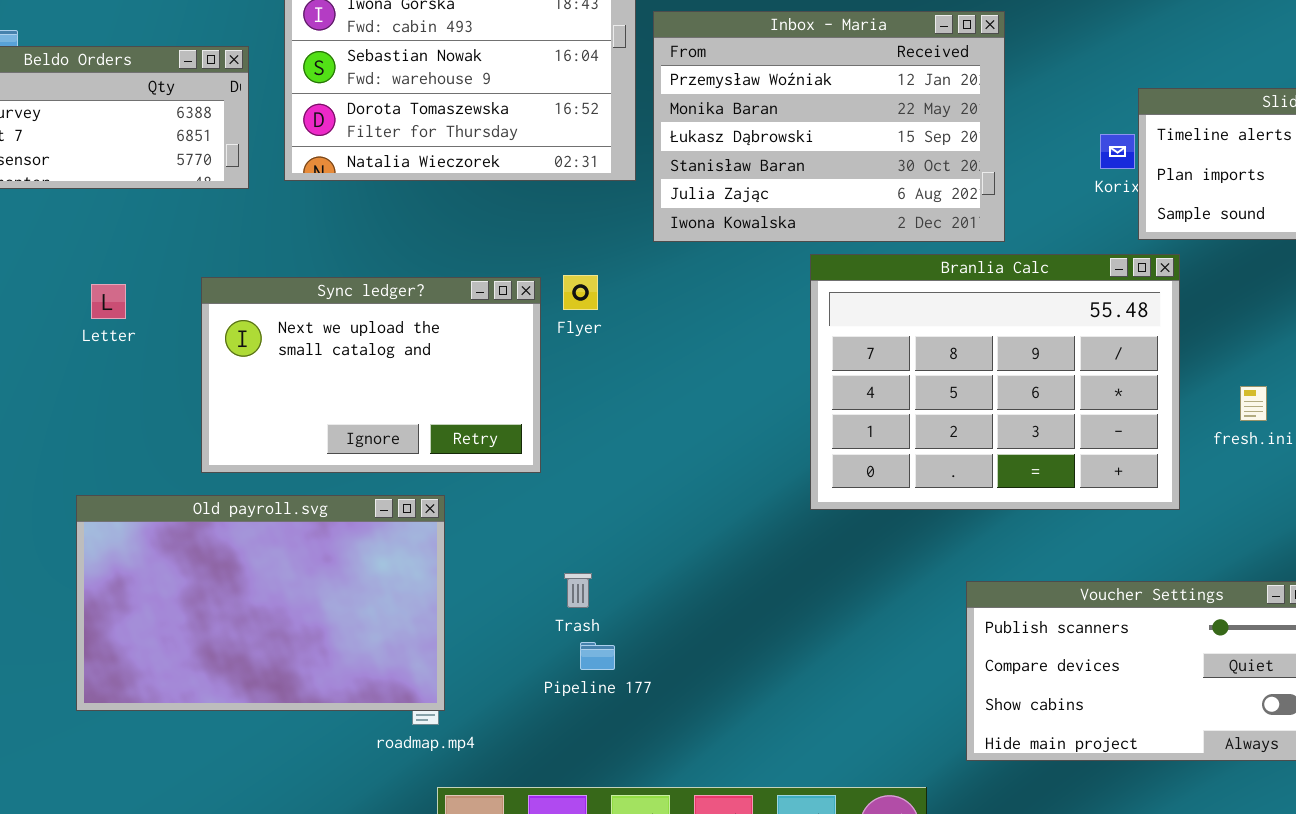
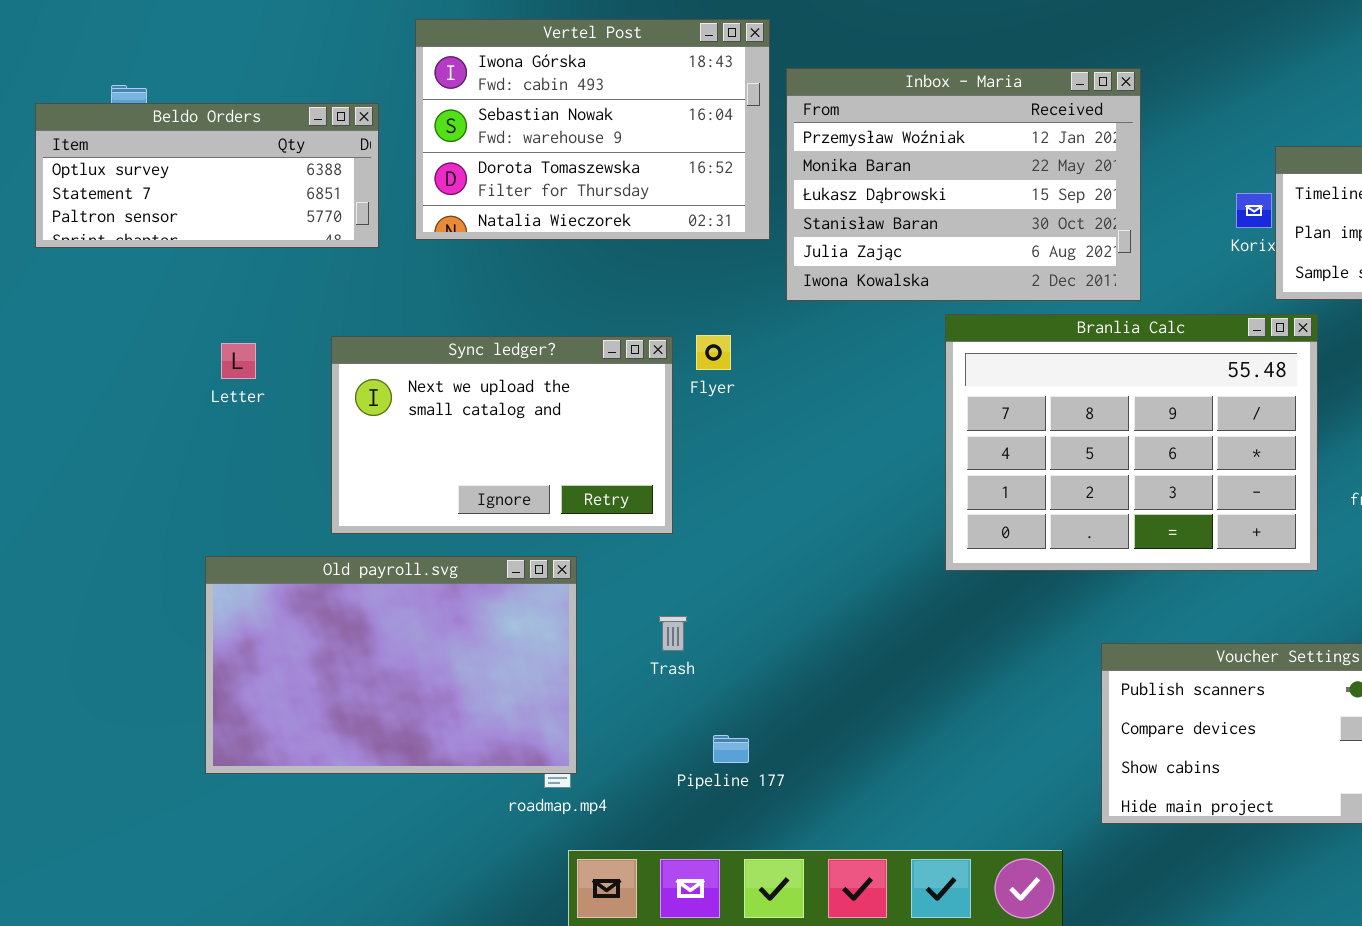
Trash: [564,573,592,608] -> [659,616,687,651], moved
Pipeline 177: [580,642,615,670] -> [713,735,749,763], moved

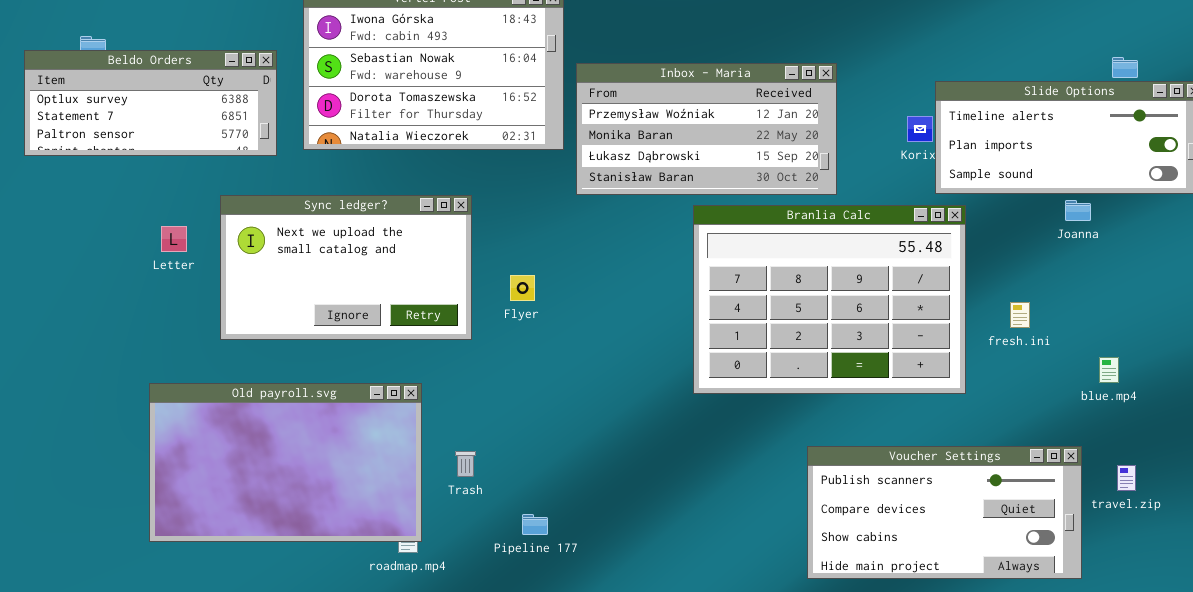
Inbox - Maria: [786,68,1141,301] -> [576,63,837,195], resized
Flyer: [696,335,731,370] -> [510,275,535,301], moved
Sync ledger?: [331,336,673,534] -> [220,195,472,340], moved
Trash: [659,616,687,651] -> [455,451,476,477], moved

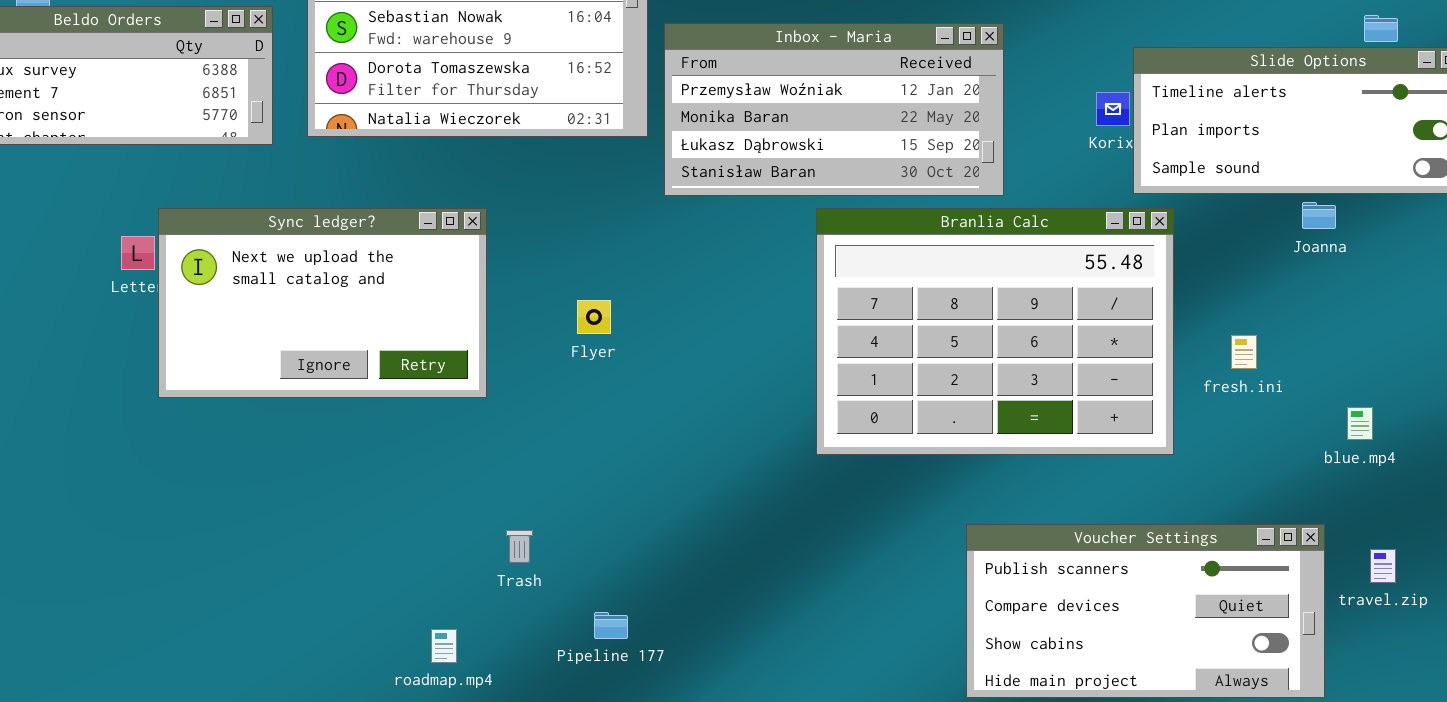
Sync ledger?: [220,195,472,340] -> [158,208,487,398], moved
Old payroll.svg: [149,383,422,542] -> none, closed

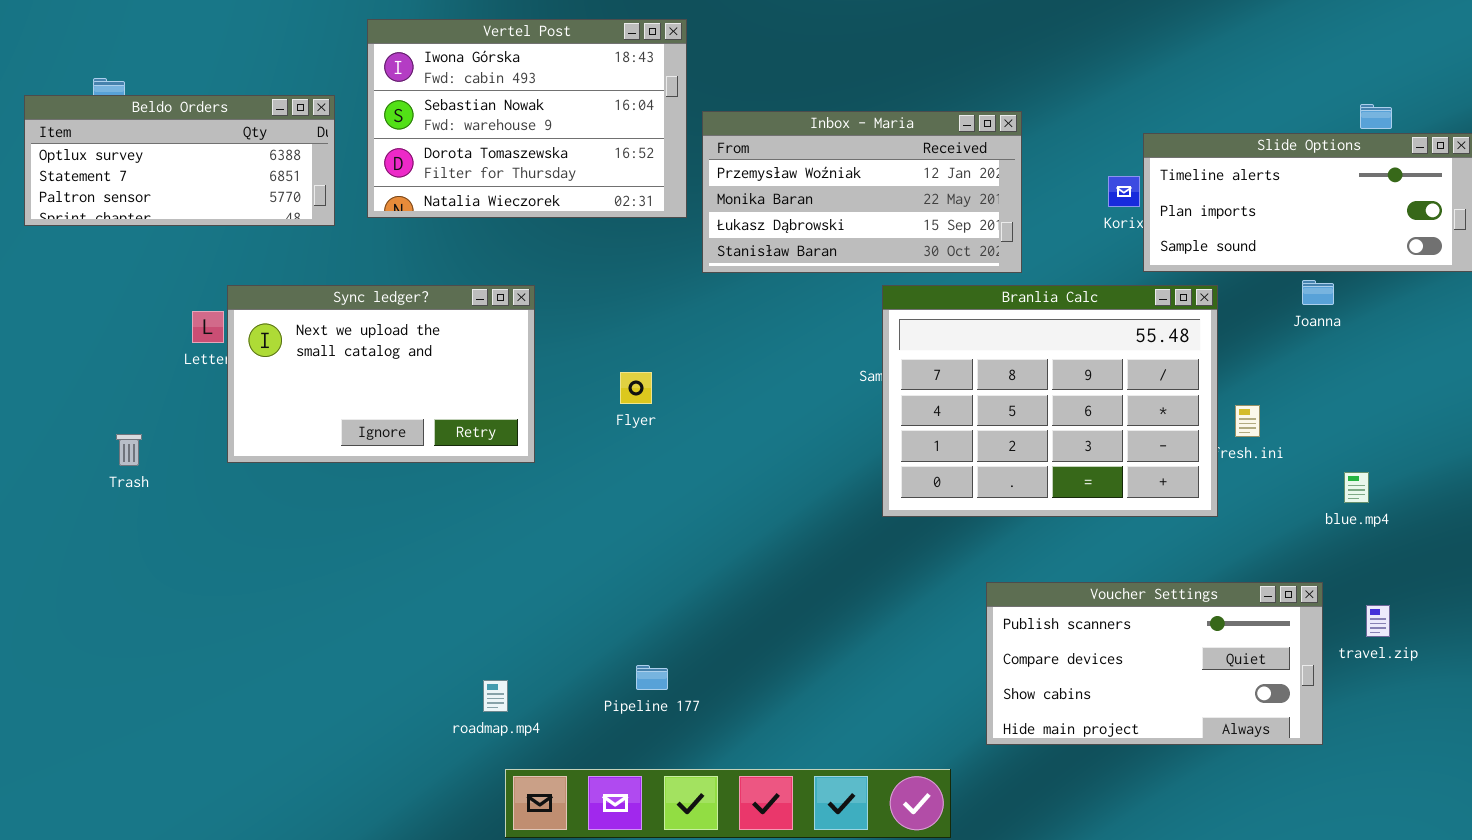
Branlia Calc: [816,208,1174,455] -> [882,285,1218,517], moved
Trash: [506,530,533,563] -> [116,434,142,466], moved

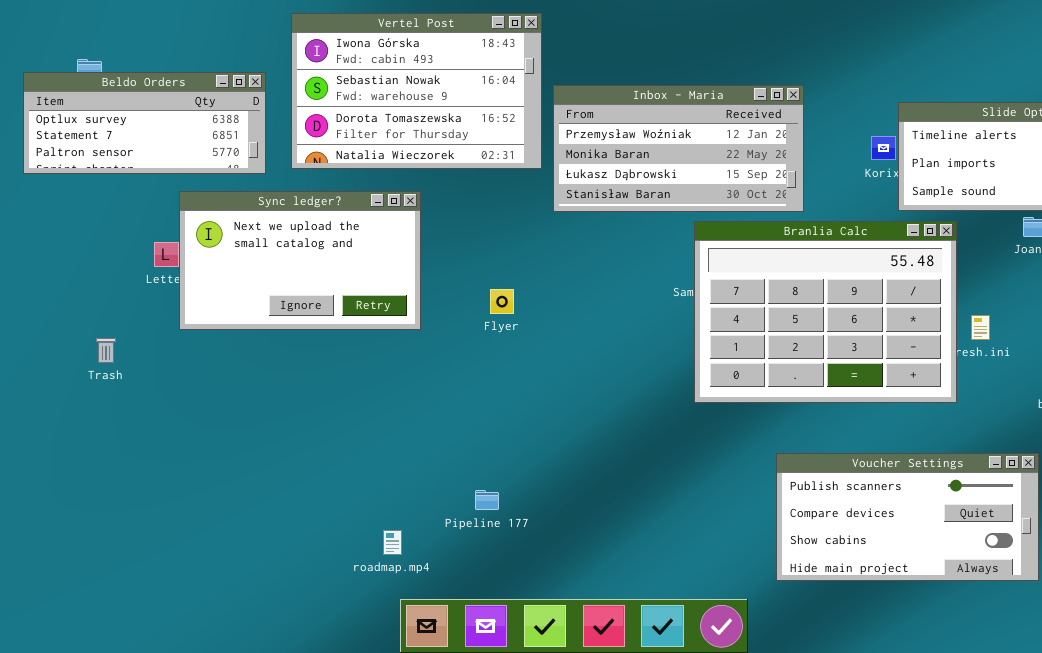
Sync ledger?: [227,285,535,463] -> [179,191,421,330], moved
Pipeline 177: [636,665,668,690] -> [475,490,499,510], moved

